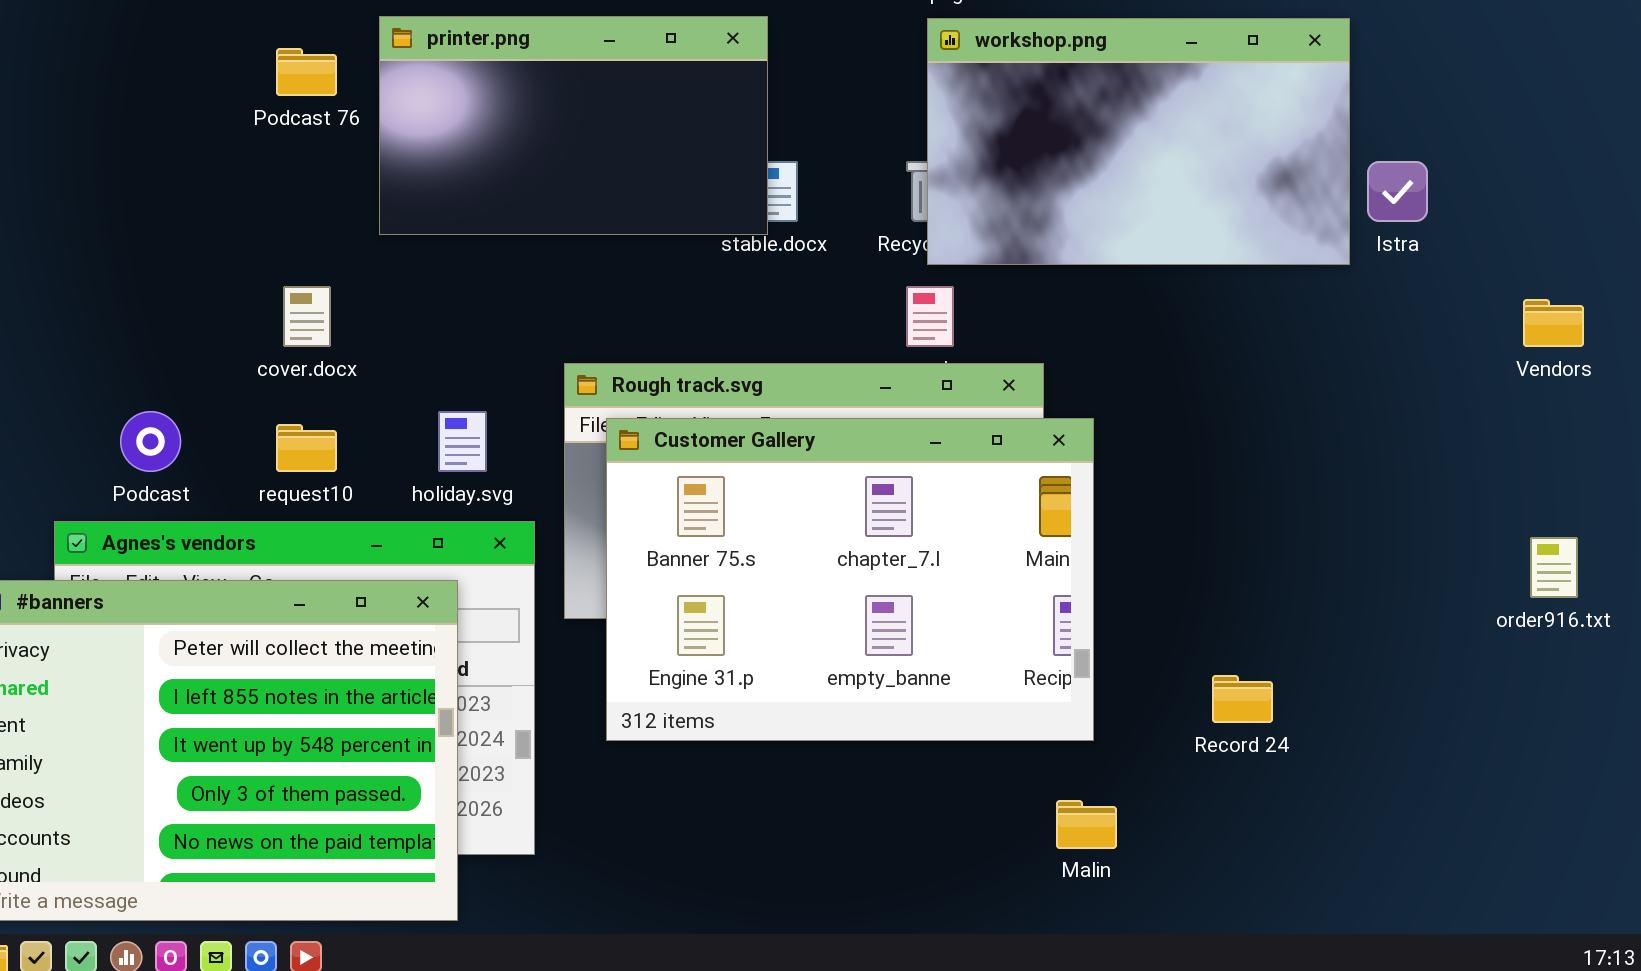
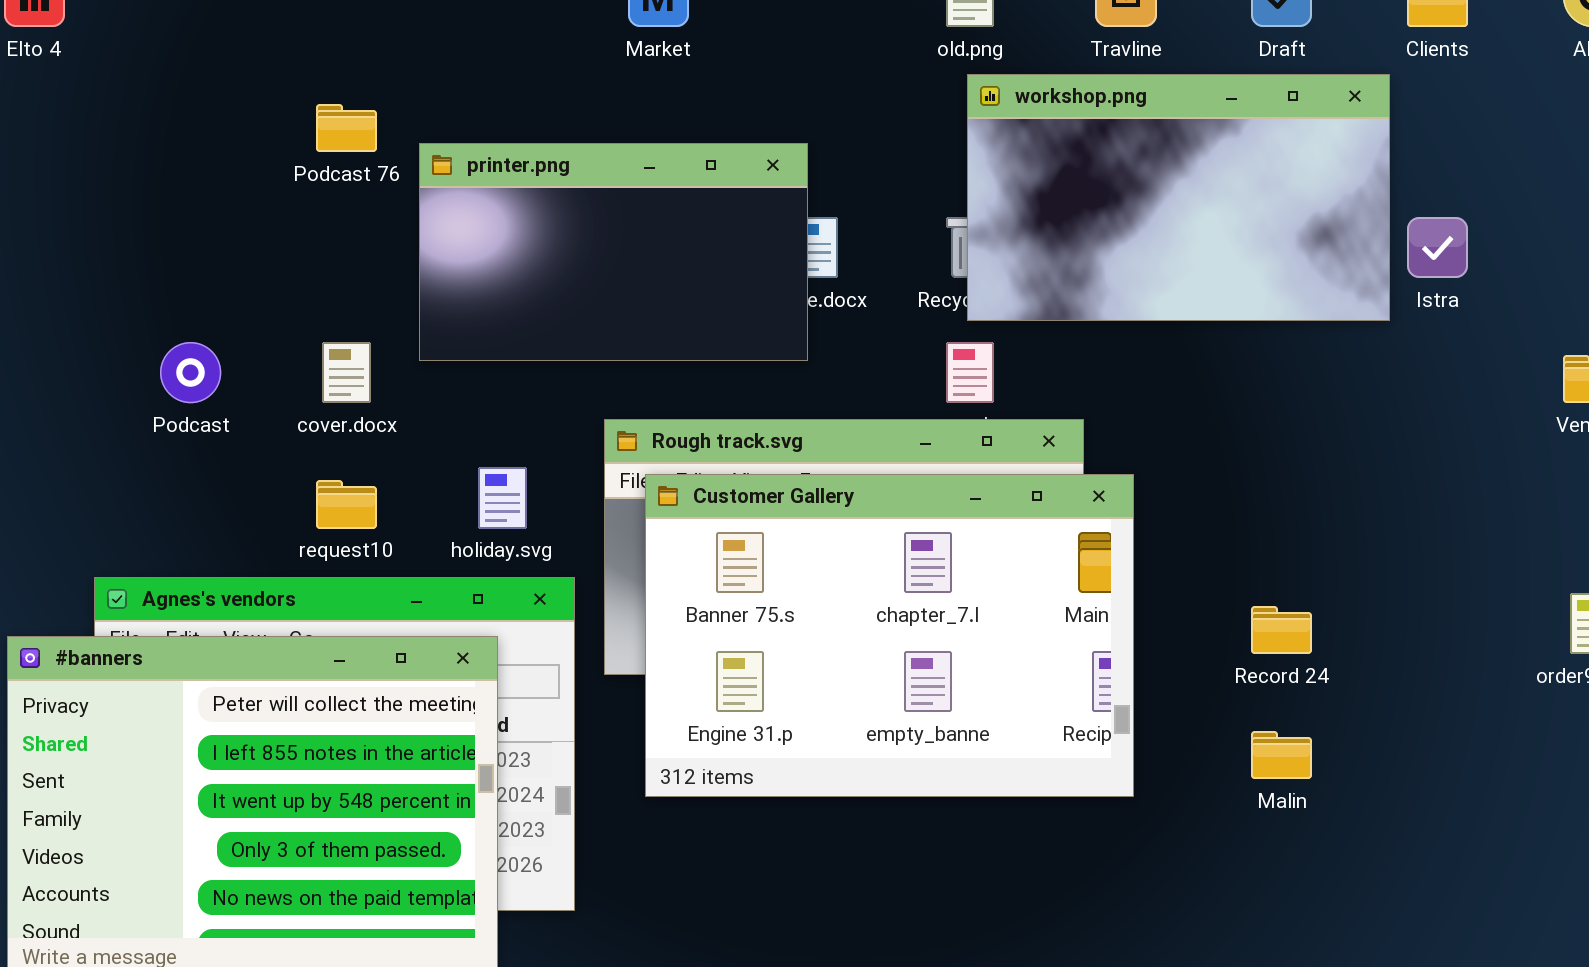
printer.png: [379,16,768,235] -> [419,143,808,361], moved
Podcast: [120,411,181,472] -> [160,342,221,403], moved
Record 24: [1212,675,1273,723] -> [1251,606,1312,654], moved
Malin: [1056,800,1117,849] -> [1251,731,1312,779], moved

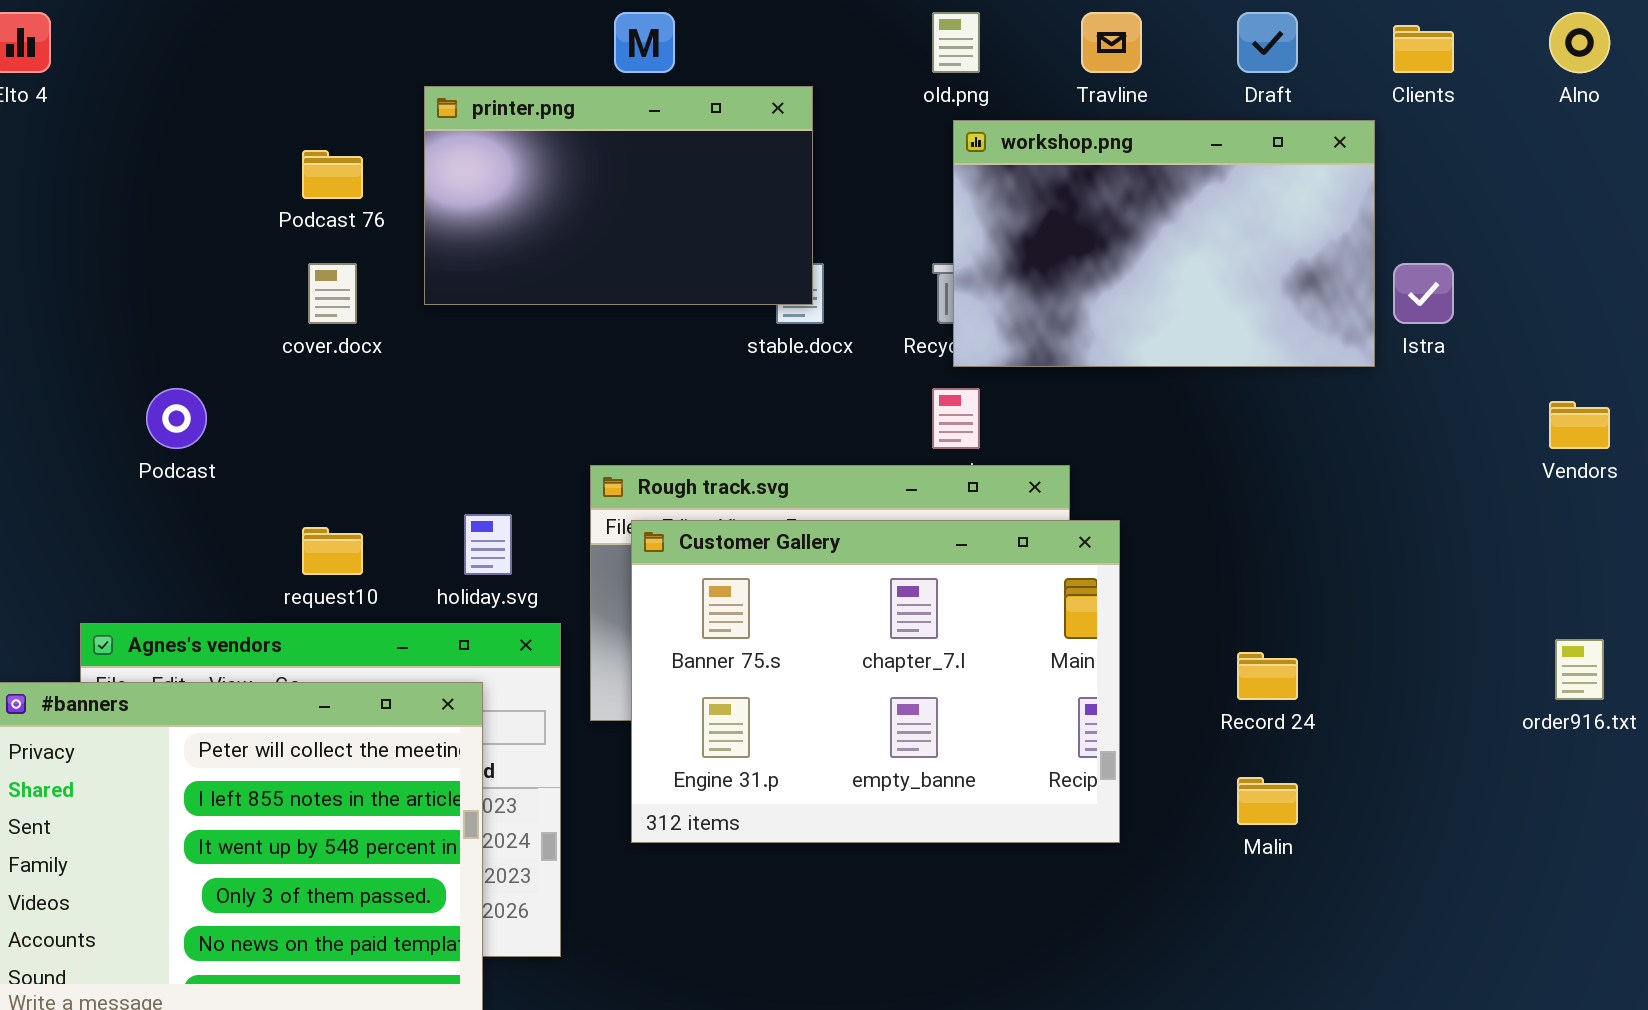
printer.png: [419,143,808,361] -> [424,86,813,305], moved
cover.docx: [322,342,371,403] -> [308,263,357,324], moved

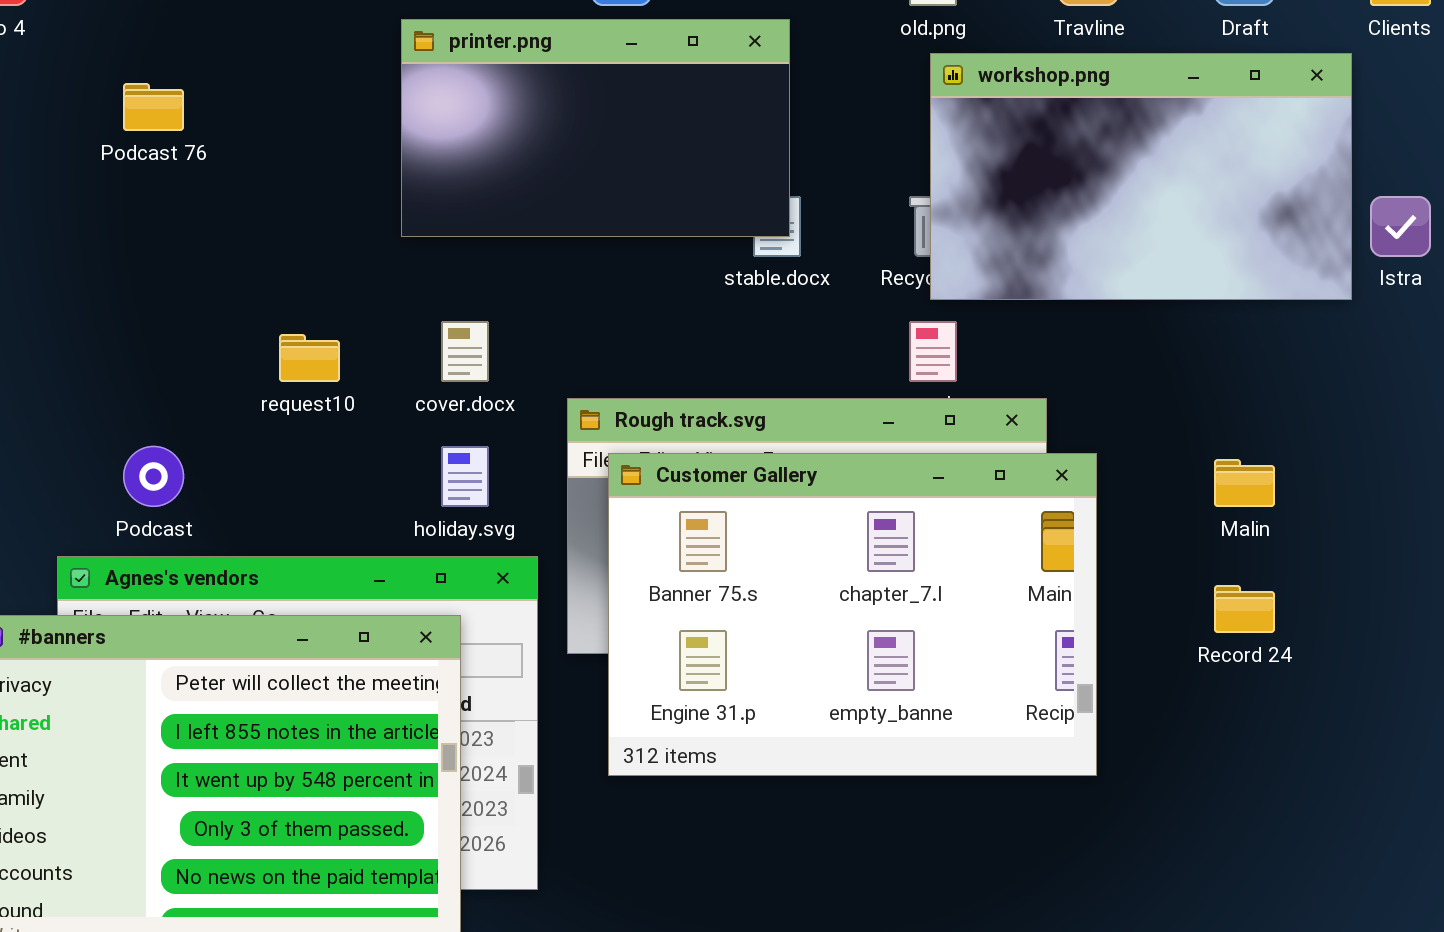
Podcast 76: [302,150,363,199] -> [123,83,184,131], moved
cover.docx: [308,263,357,324] -> [441,321,489,382], moved
Podcast: [146,388,207,449] -> [123,446,184,507], moved
request10: [302,527,363,575] -> [279,334,340,382], moved
Malin: [1237,777,1298,825] -> [1214,459,1275,507], moved

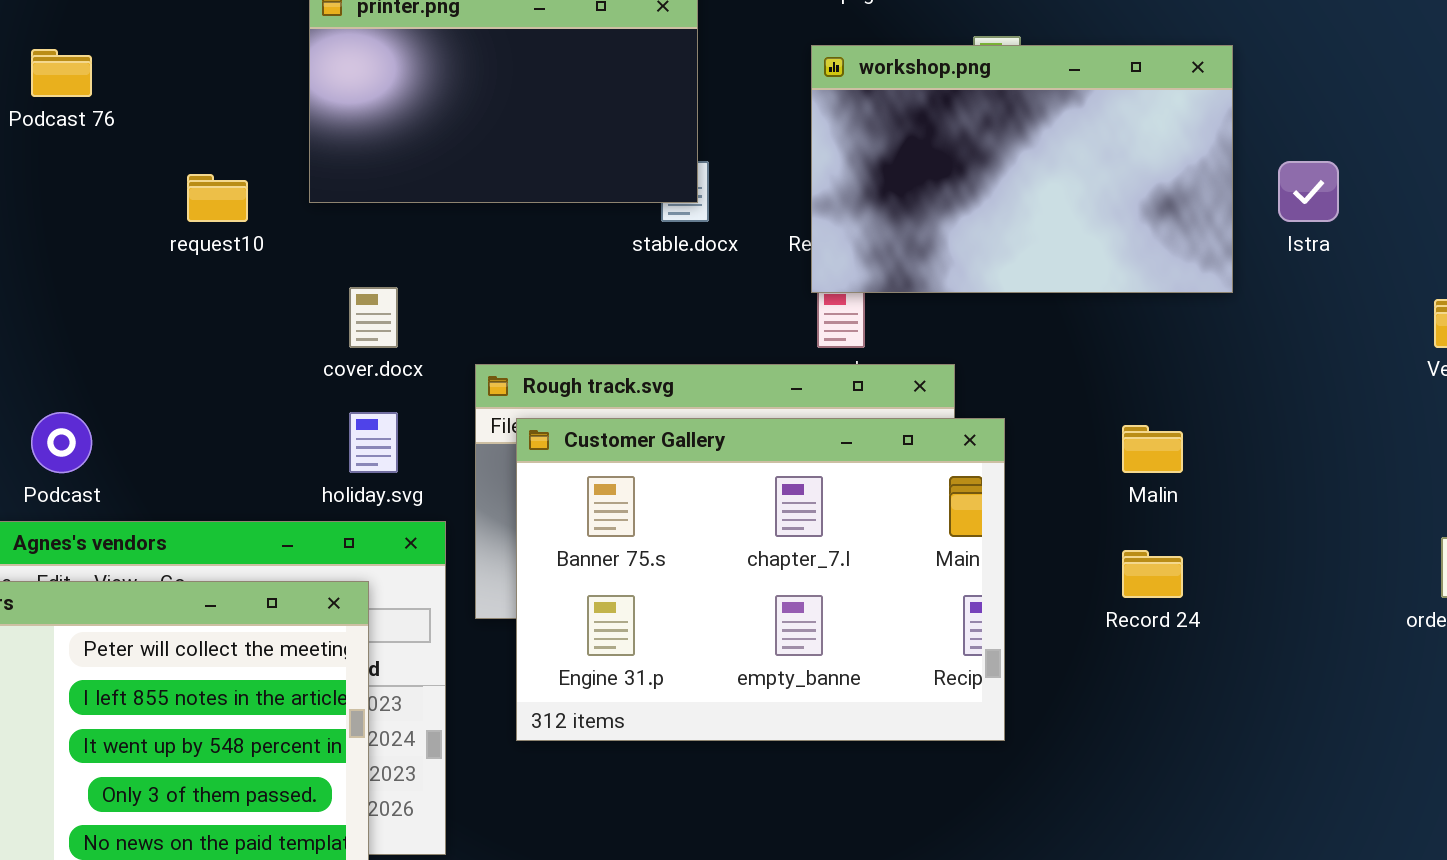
workshop.png: [930,53,1352,300] -> [811,45,1233,293], moved
request10: [279,334,340,382] -> [187,174,248,222], moved

